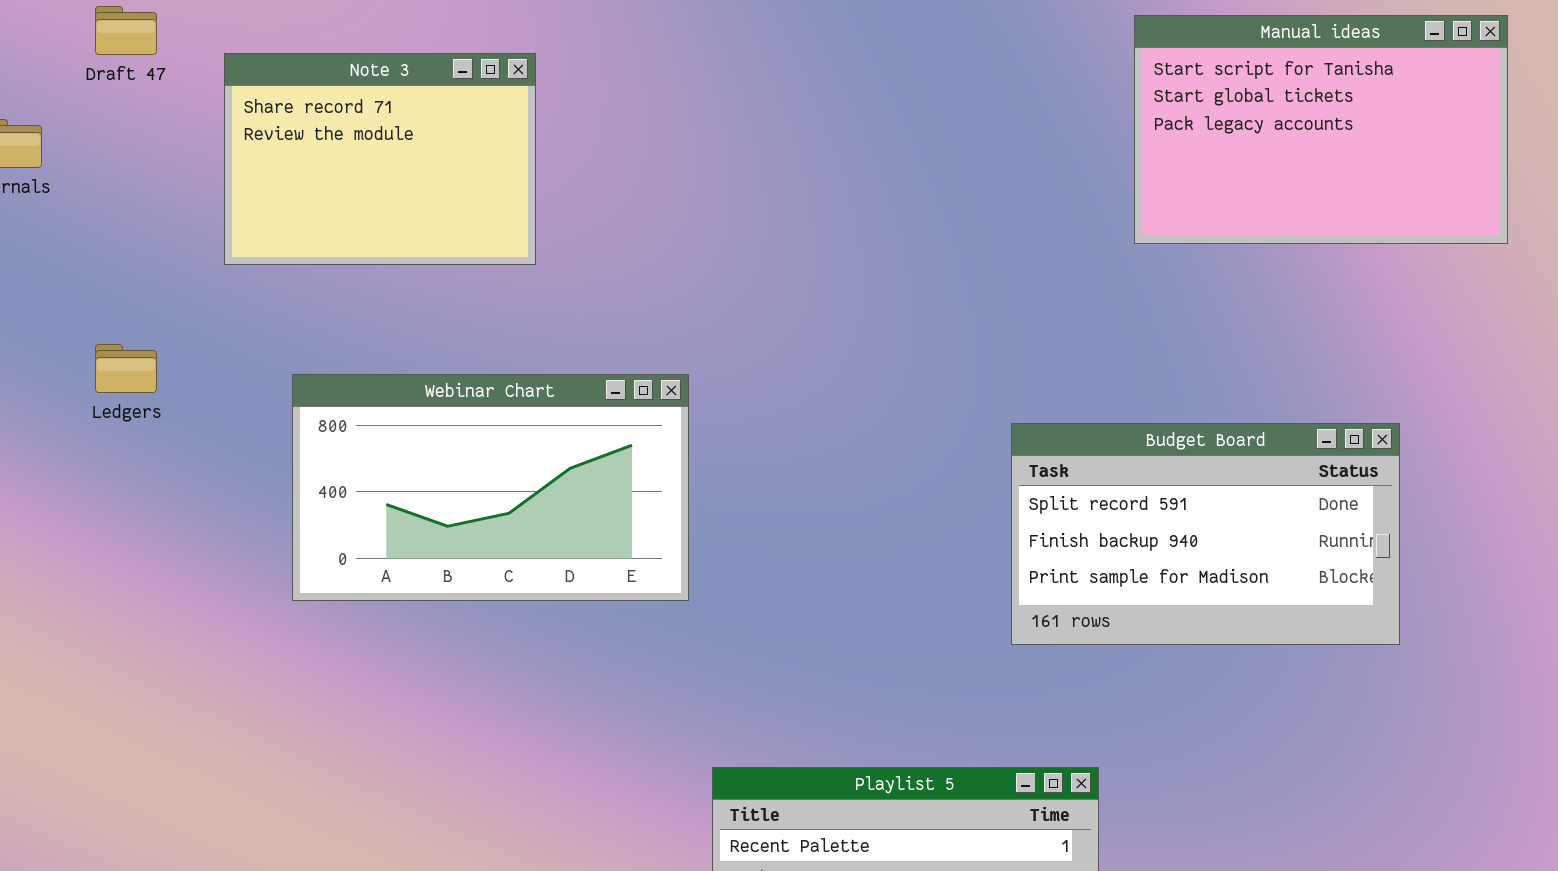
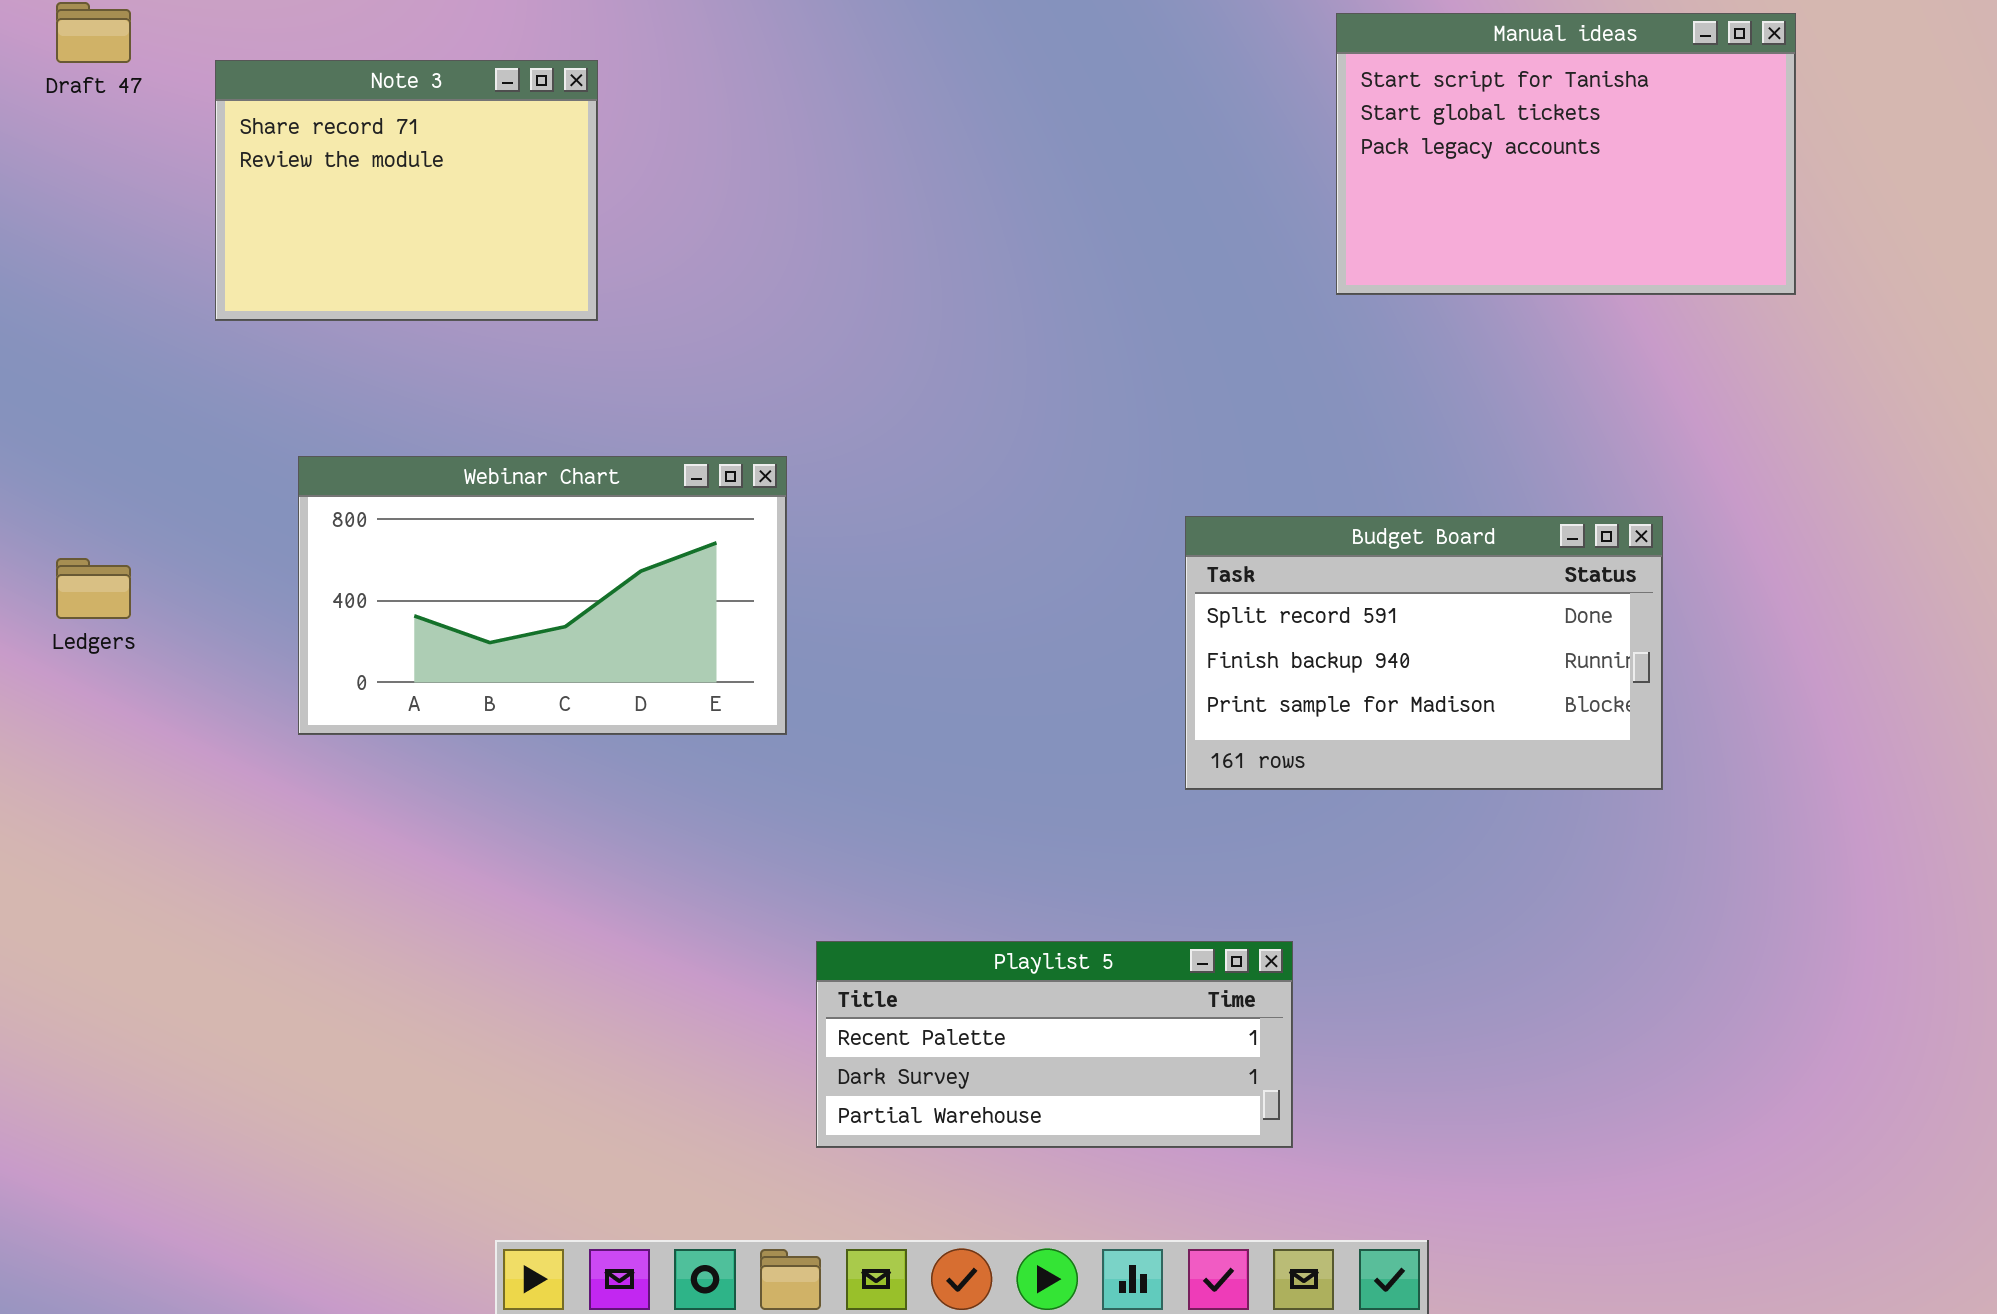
Ledgers: [95,344,157,393] -> [56,558,131,619], moved

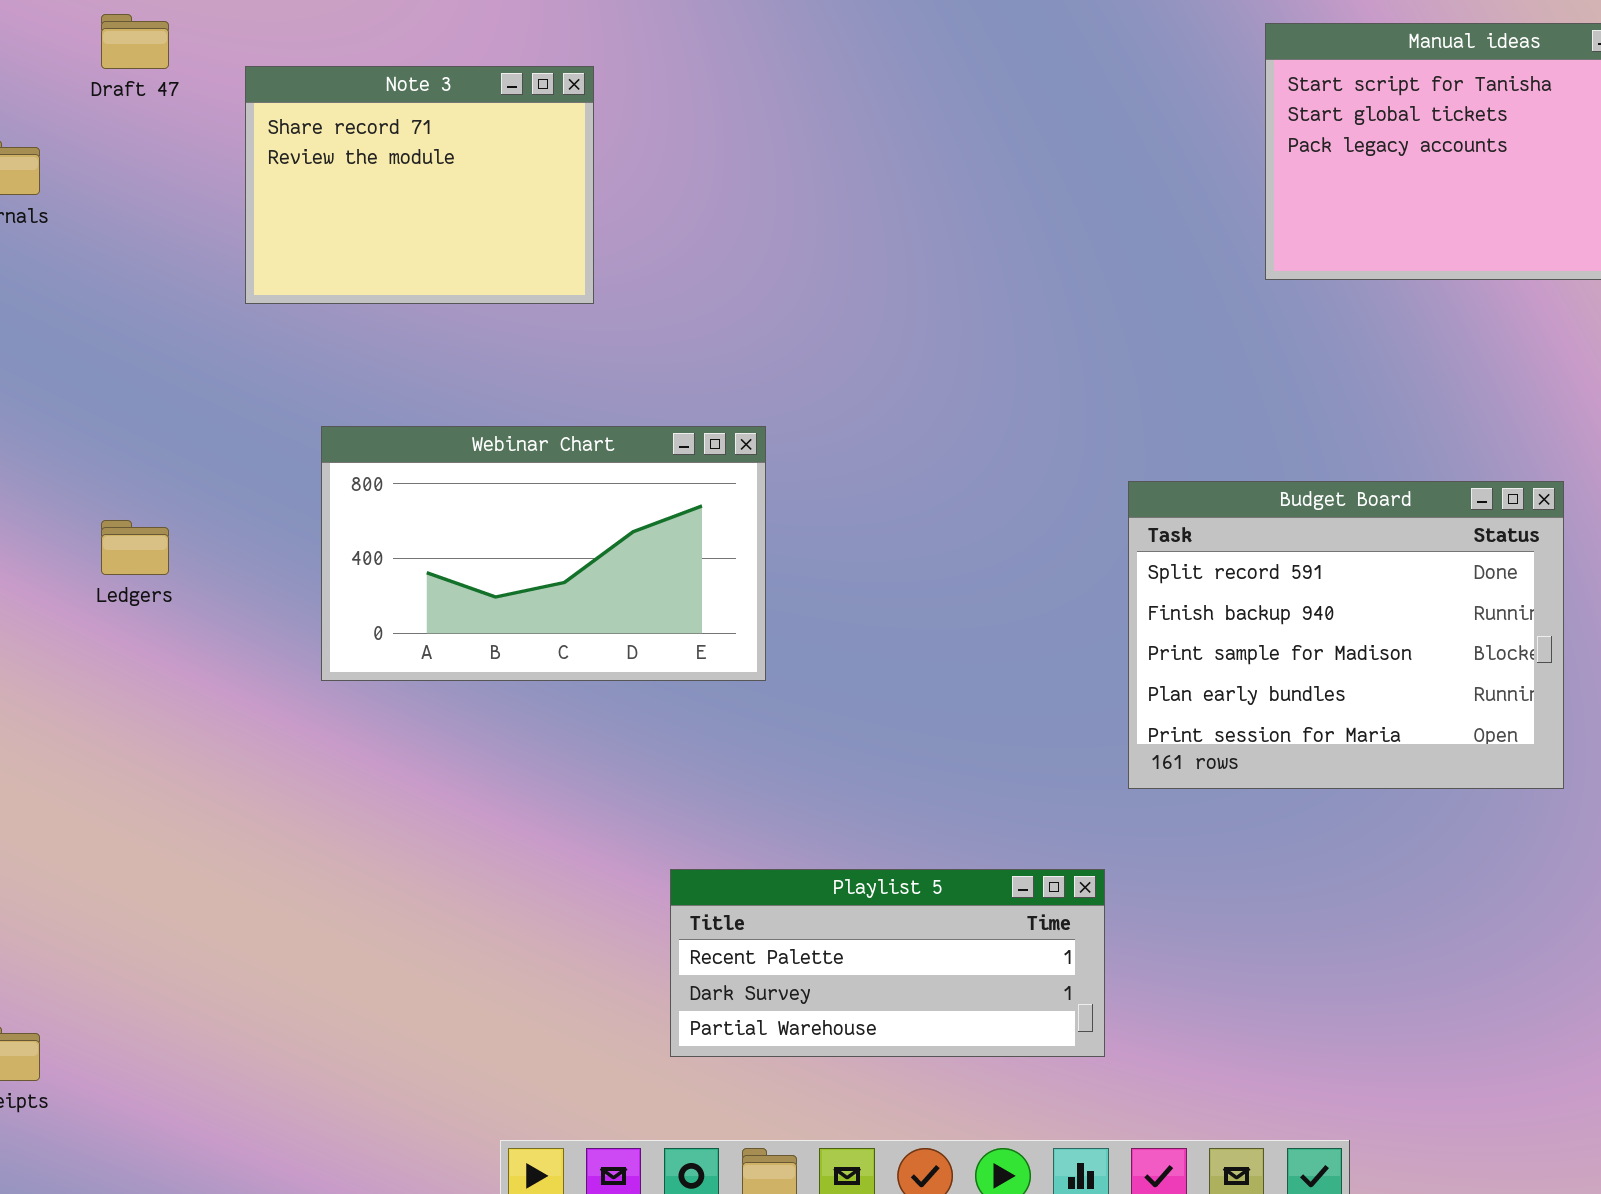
Budget Board: [1185,516,1663,790] -> [1128,481,1564,789], resized
Playlist 5: [816,941,1293,1148] -> [670,869,1105,1057], moved

